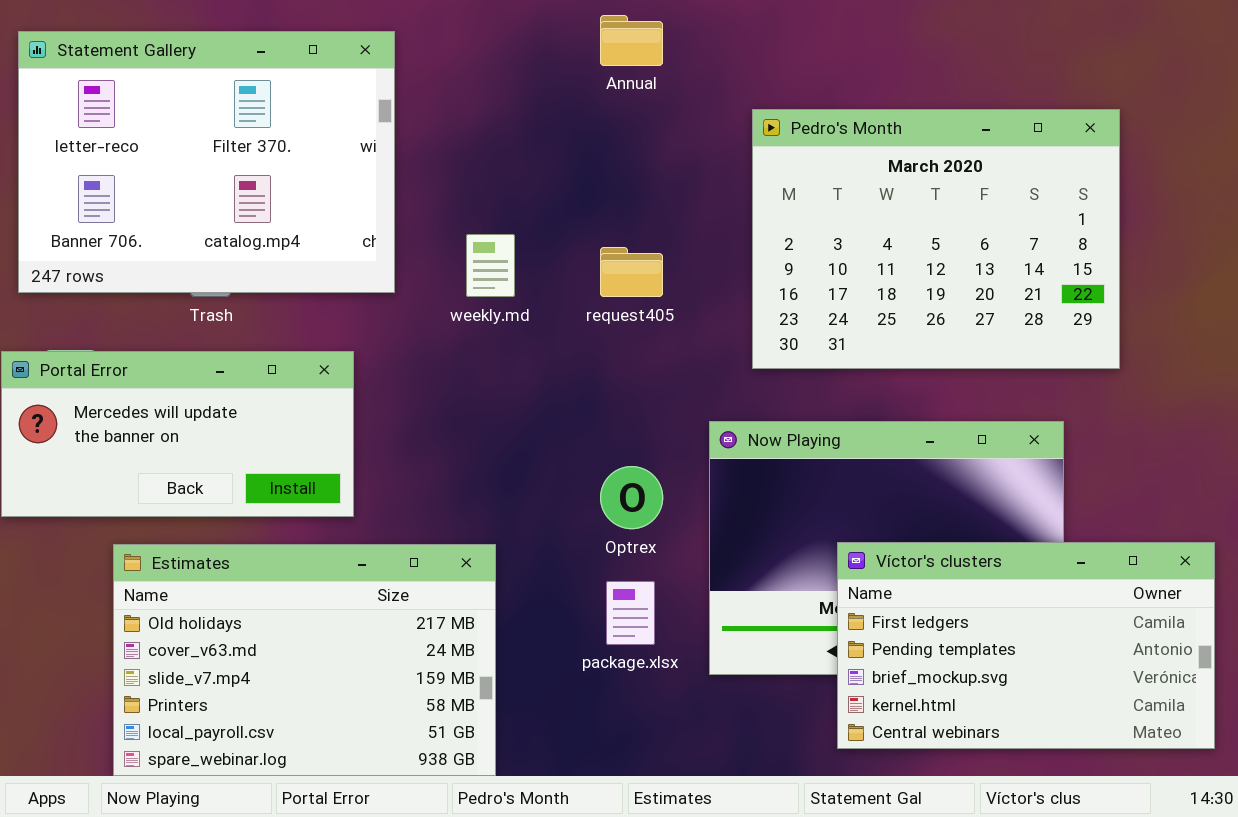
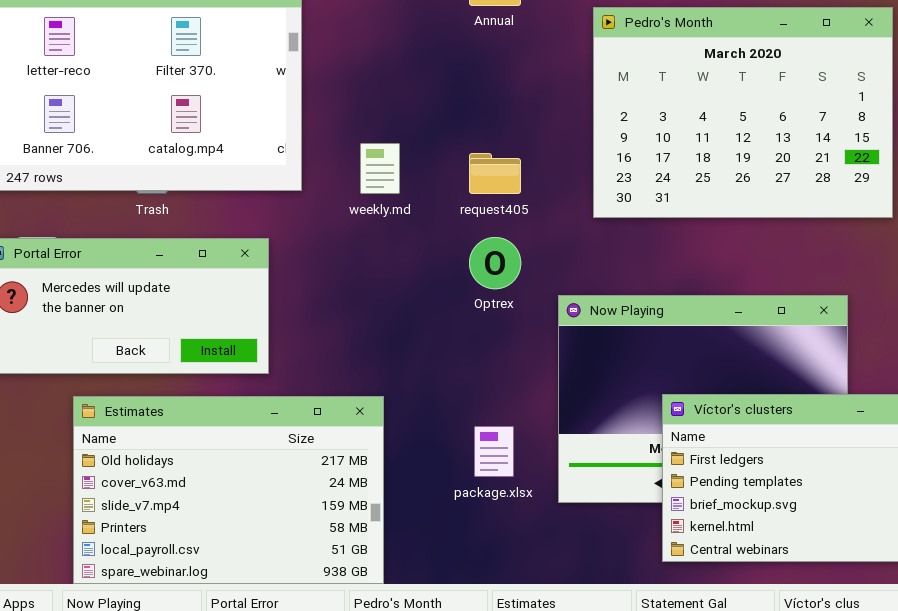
Pedro's Month: [752,109,1120,369] -> [593,7,893,218], moved
Optrex: [600,466,663,529] -> [469,237,521,289], moved

